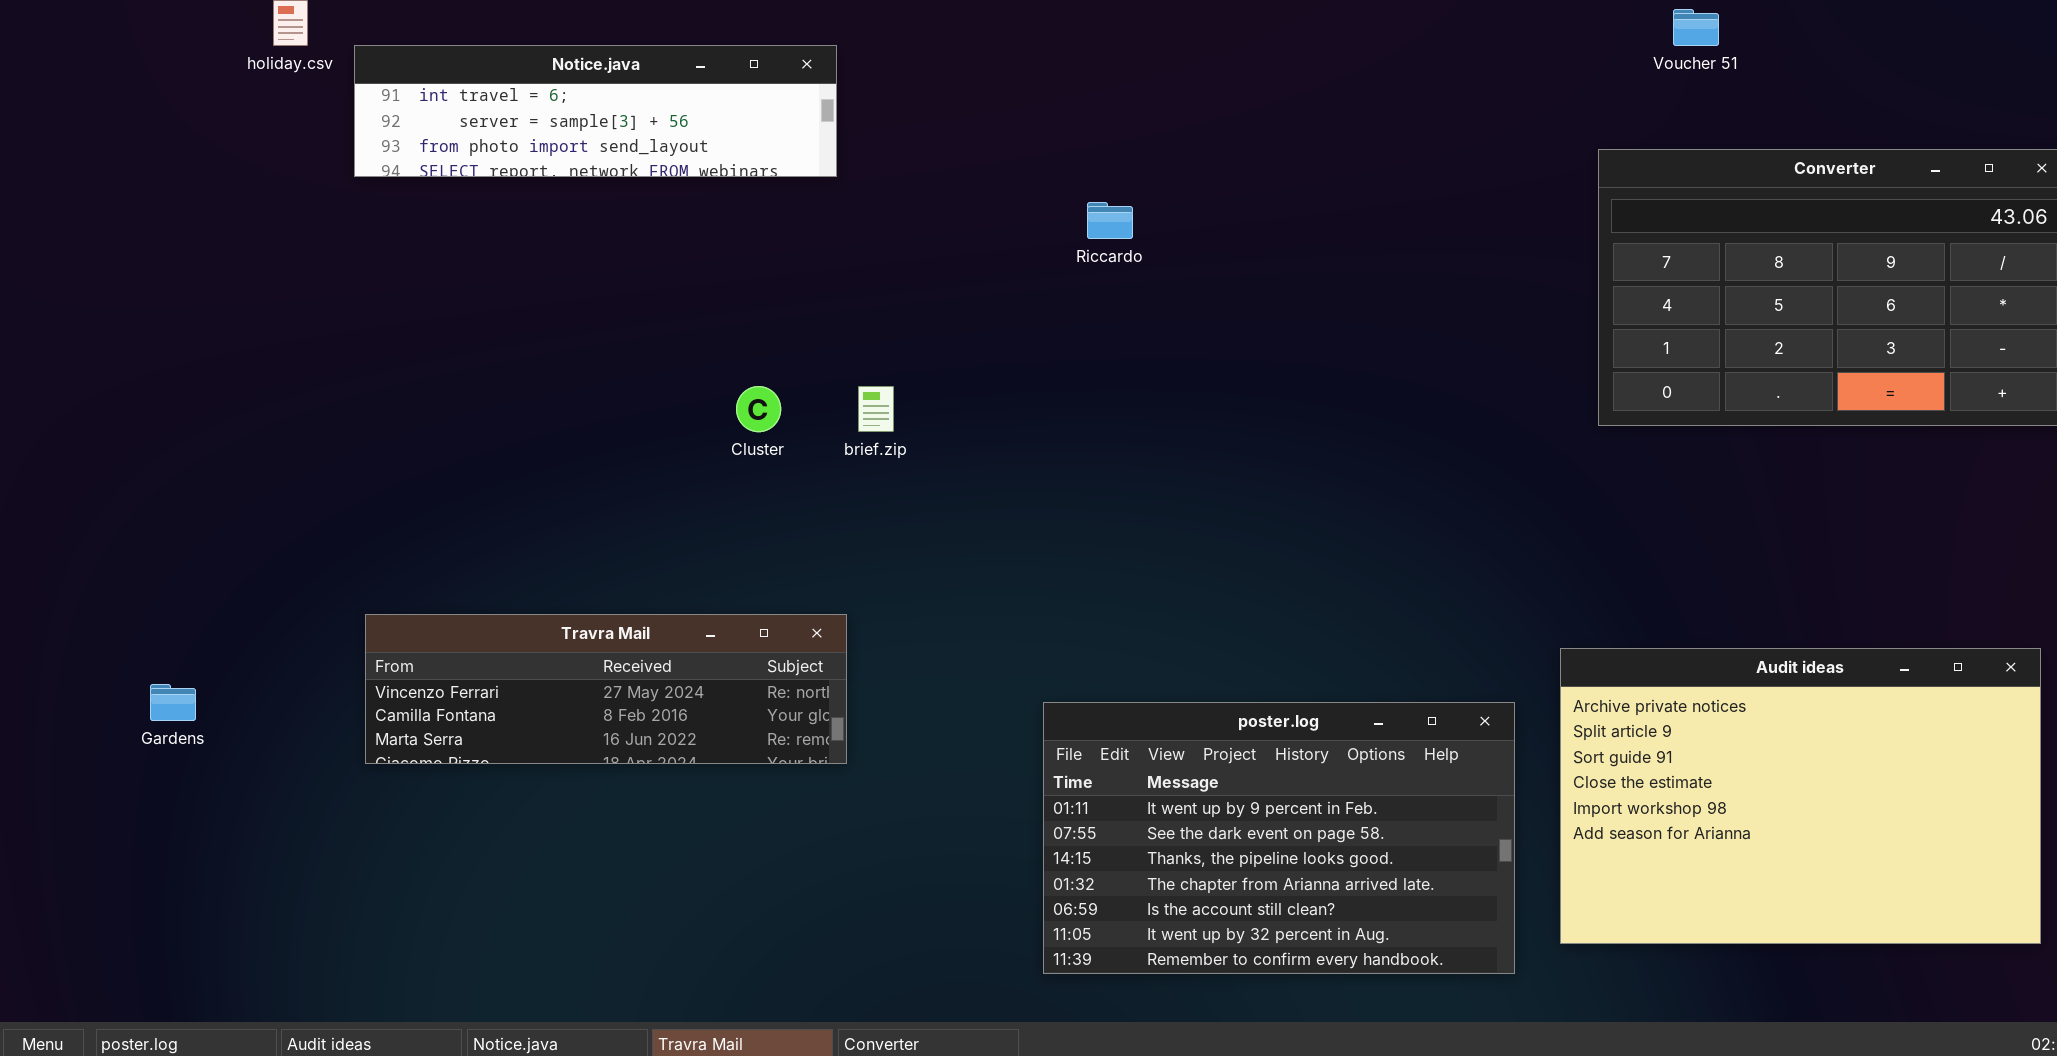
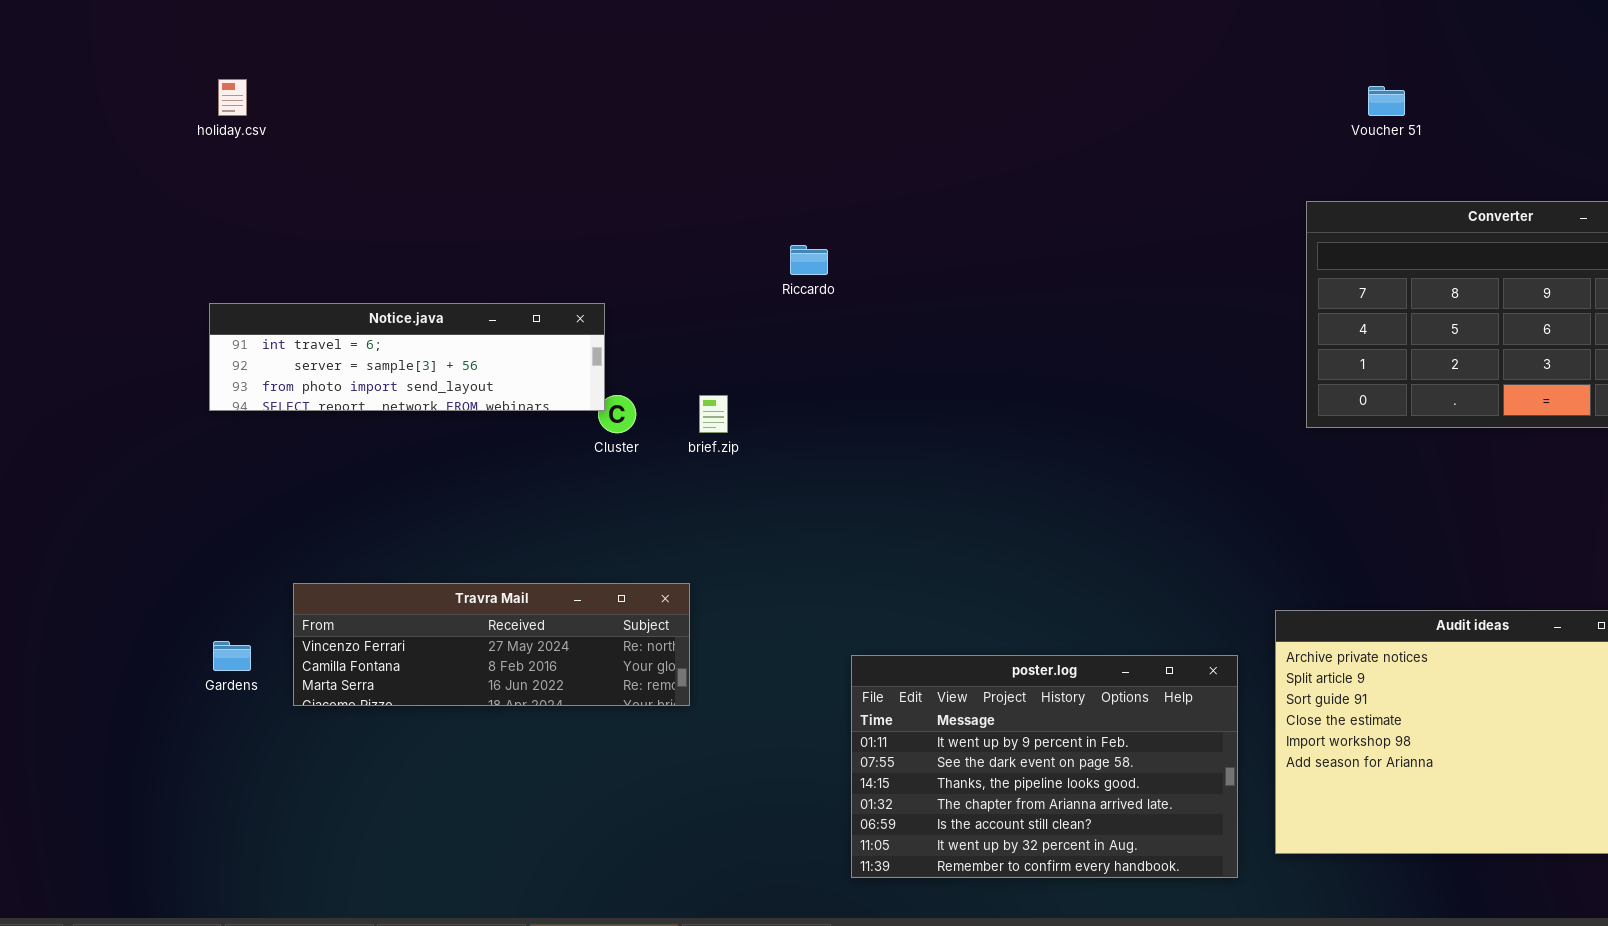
Notice.java: [354,45,837,177] -> [209,303,605,411], moved
Riccardo: [1087,202,1133,239] -> [790,245,828,275], moved
Gardens: [150,684,196,721] -> [213,641,251,671], moved

